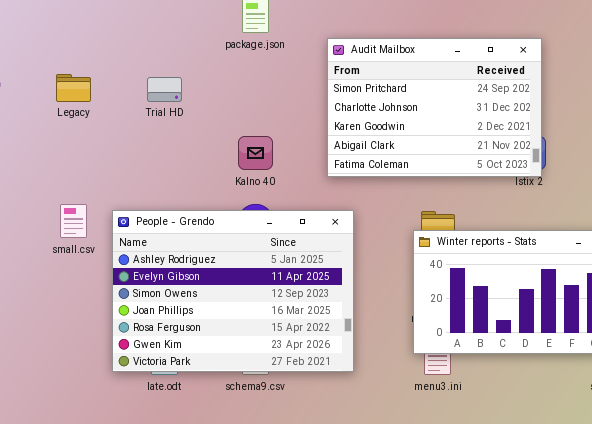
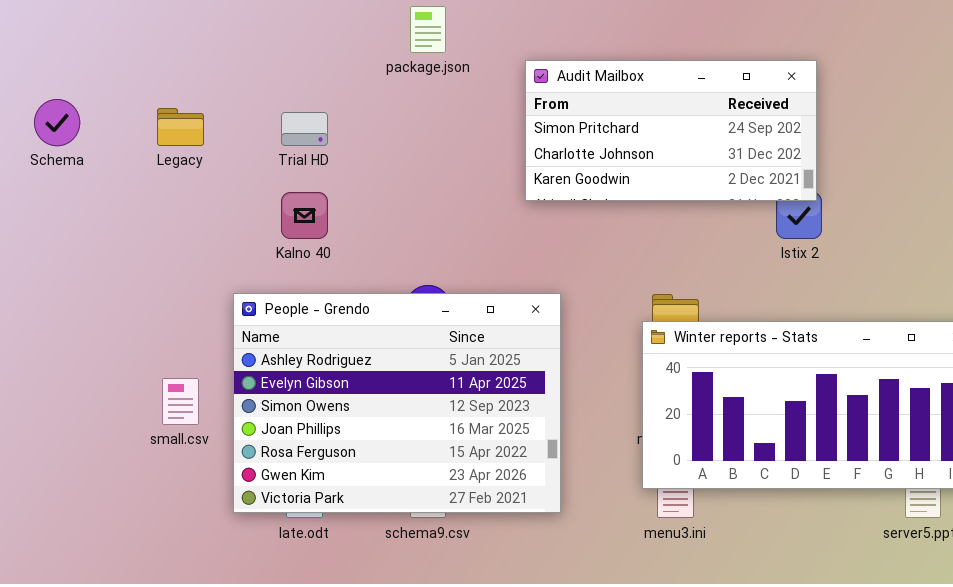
Audit Mailbox: [327,38,542,177] -> [525,60,817,201], resized
Kalno 40: [238,136,273,170] -> [281,192,328,239], moved
small.csv: [60,204,87,238] -> [162,378,199,425], moved

